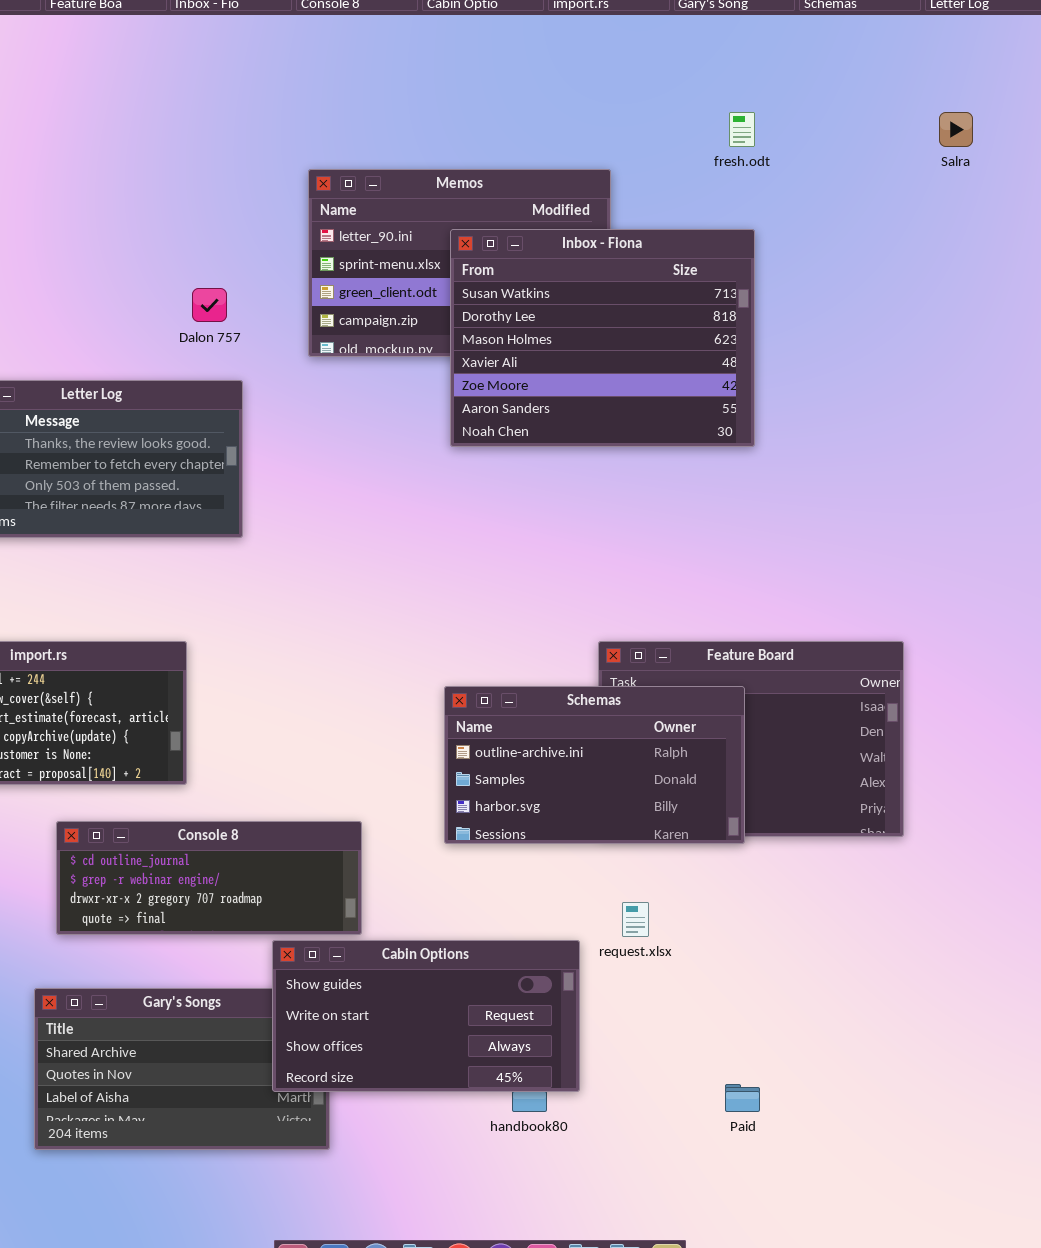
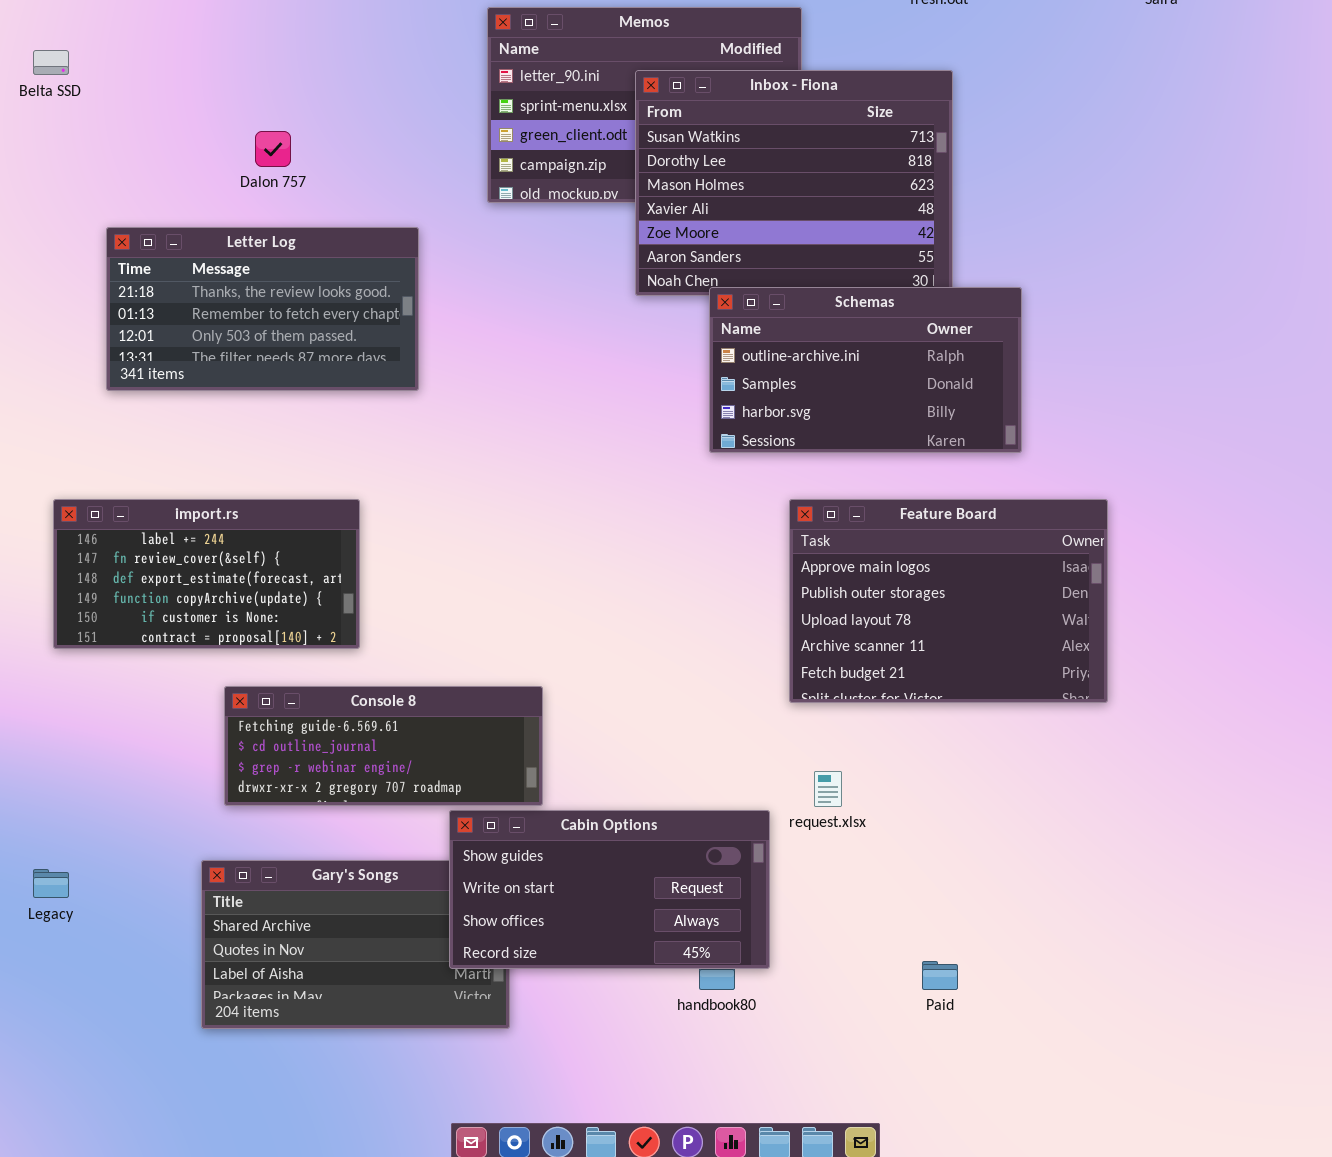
Dalon 757: [192,288,227,322] -> [255,131,291,167], moved
Schemas: [444,686,745,844] -> [709,287,1022,453], moved
Console 8: [56,821,362,935] -> [224,686,543,806], scrolled up 1 row

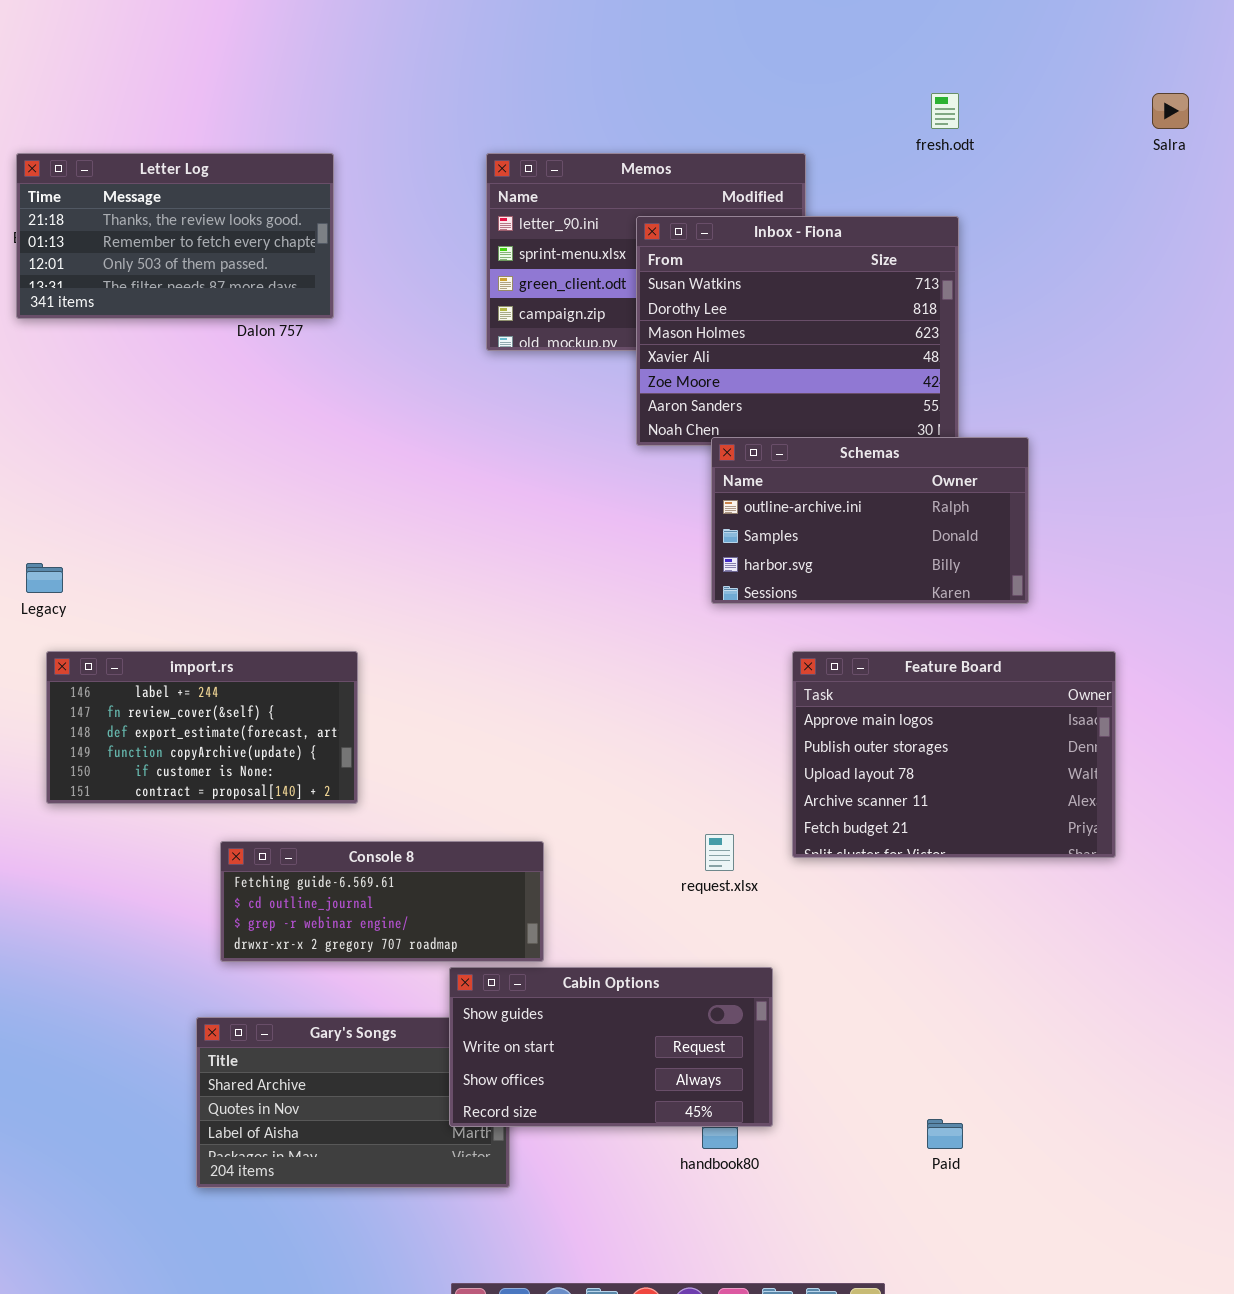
Letter Log: [106,227,419,391] -> [16,153,334,319], moved
request.xlsx: [814,771,842,807] -> [705,834,734,871], moved
Legacy: [33,869,69,898] -> [26,563,63,593], moved

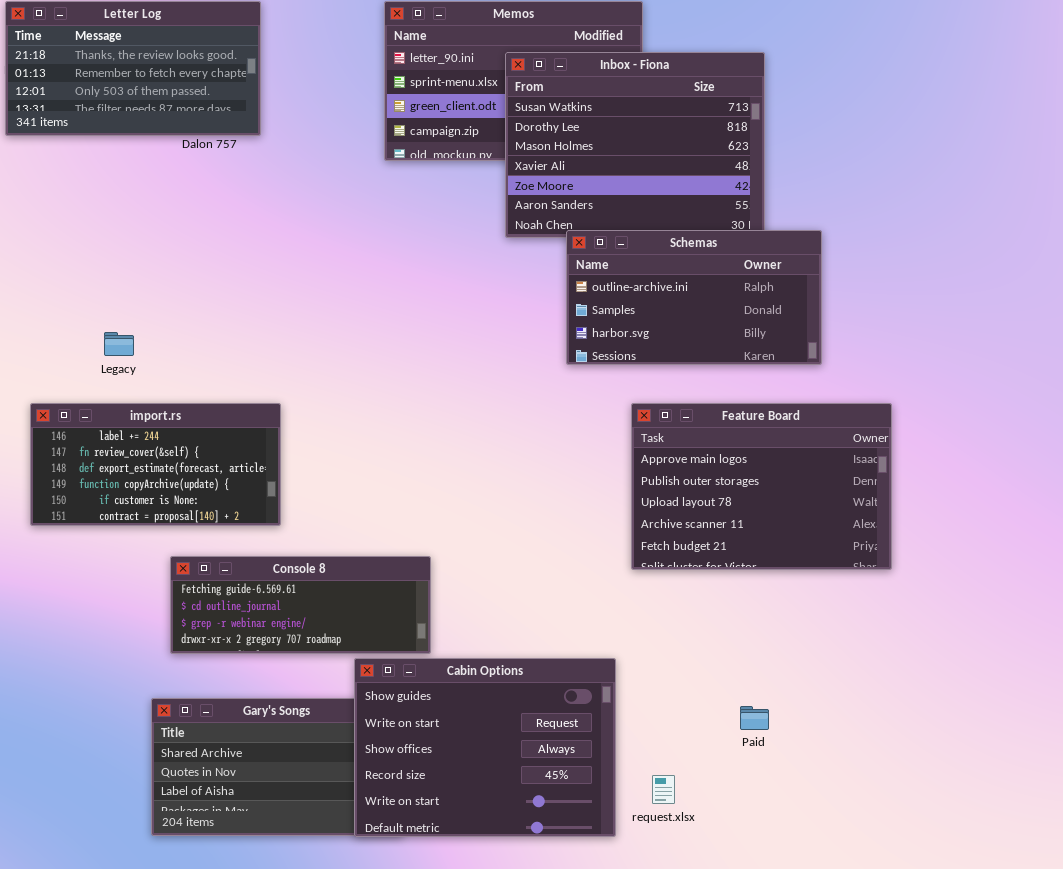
Legacy: [26,563,63,593] -> [104,332,134,356], moved
request.xlsx: [705,834,734,871] -> [652,775,675,804], moved
Cabin Options: [449,967,773,1127] -> [354,658,616,837], resized
Paid: [927,1119,963,1149] -> [740,706,769,730], moved

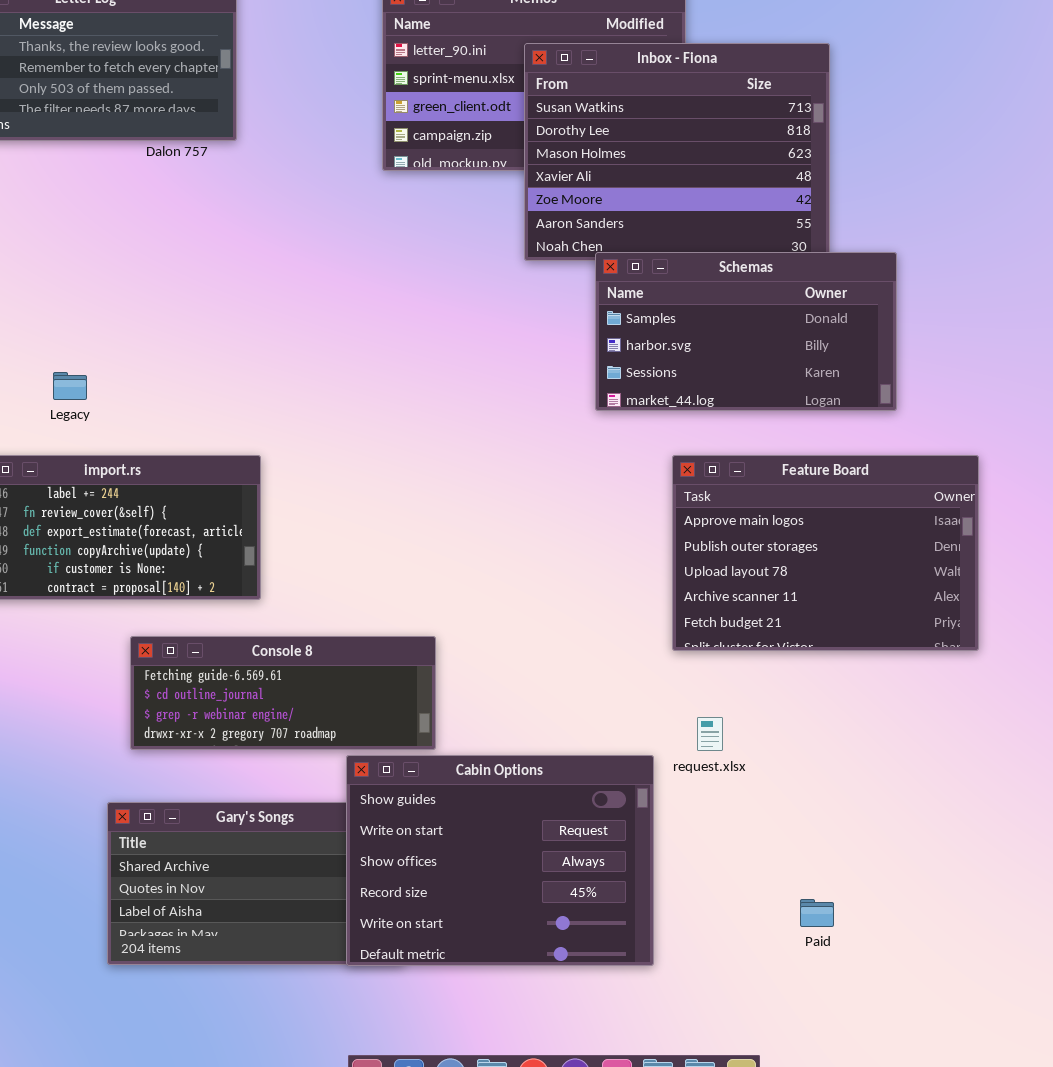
Schemas: [566,230,822,365] -> [595,252,897,411], scrolled down 1 row
Paid: [740,706,769,730] -> [800,899,834,927], moved
request.xlsx: [652,775,675,804] -> [697,717,723,751], moved

